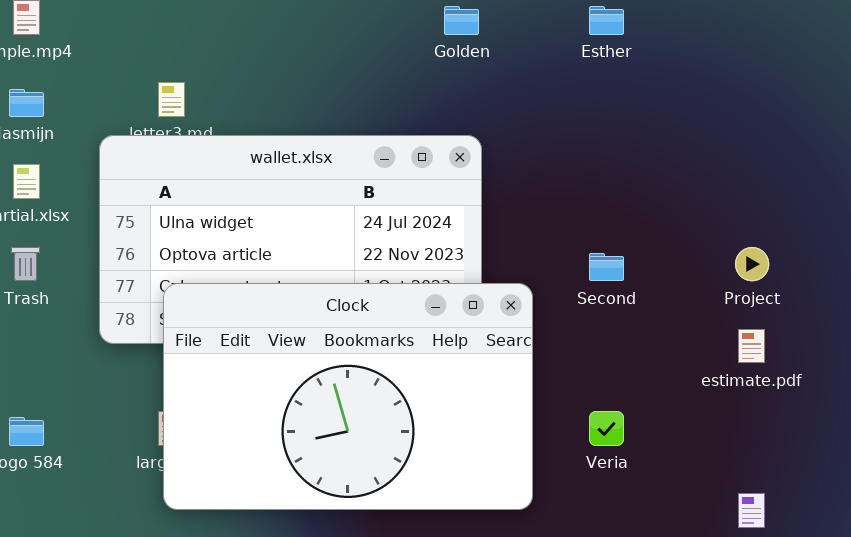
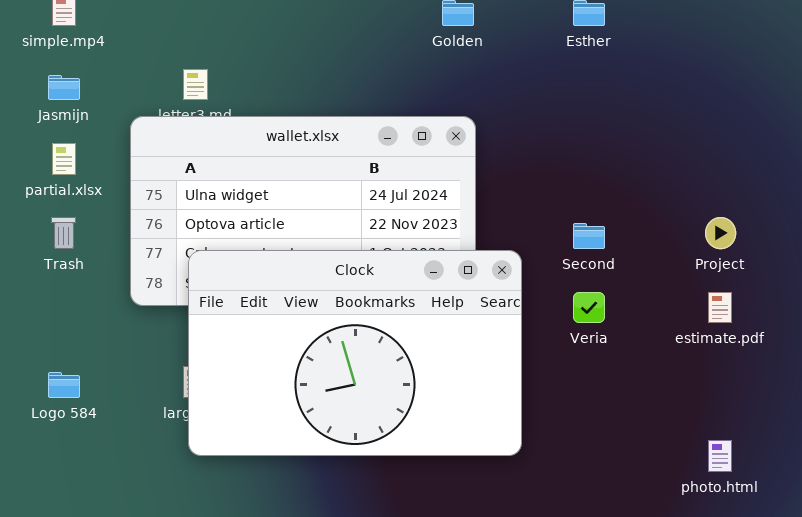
Veria: [589,411,624,446] -> [573,292,605,323], moved

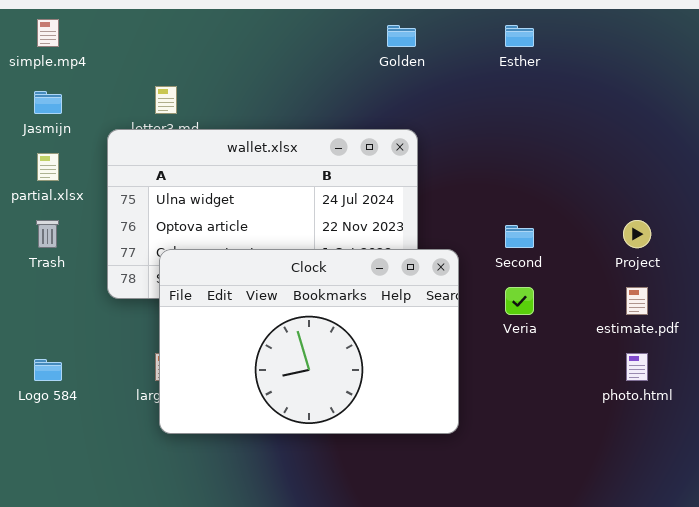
photo.html: [708,440,732,472] -> [626,353,648,381], moved

